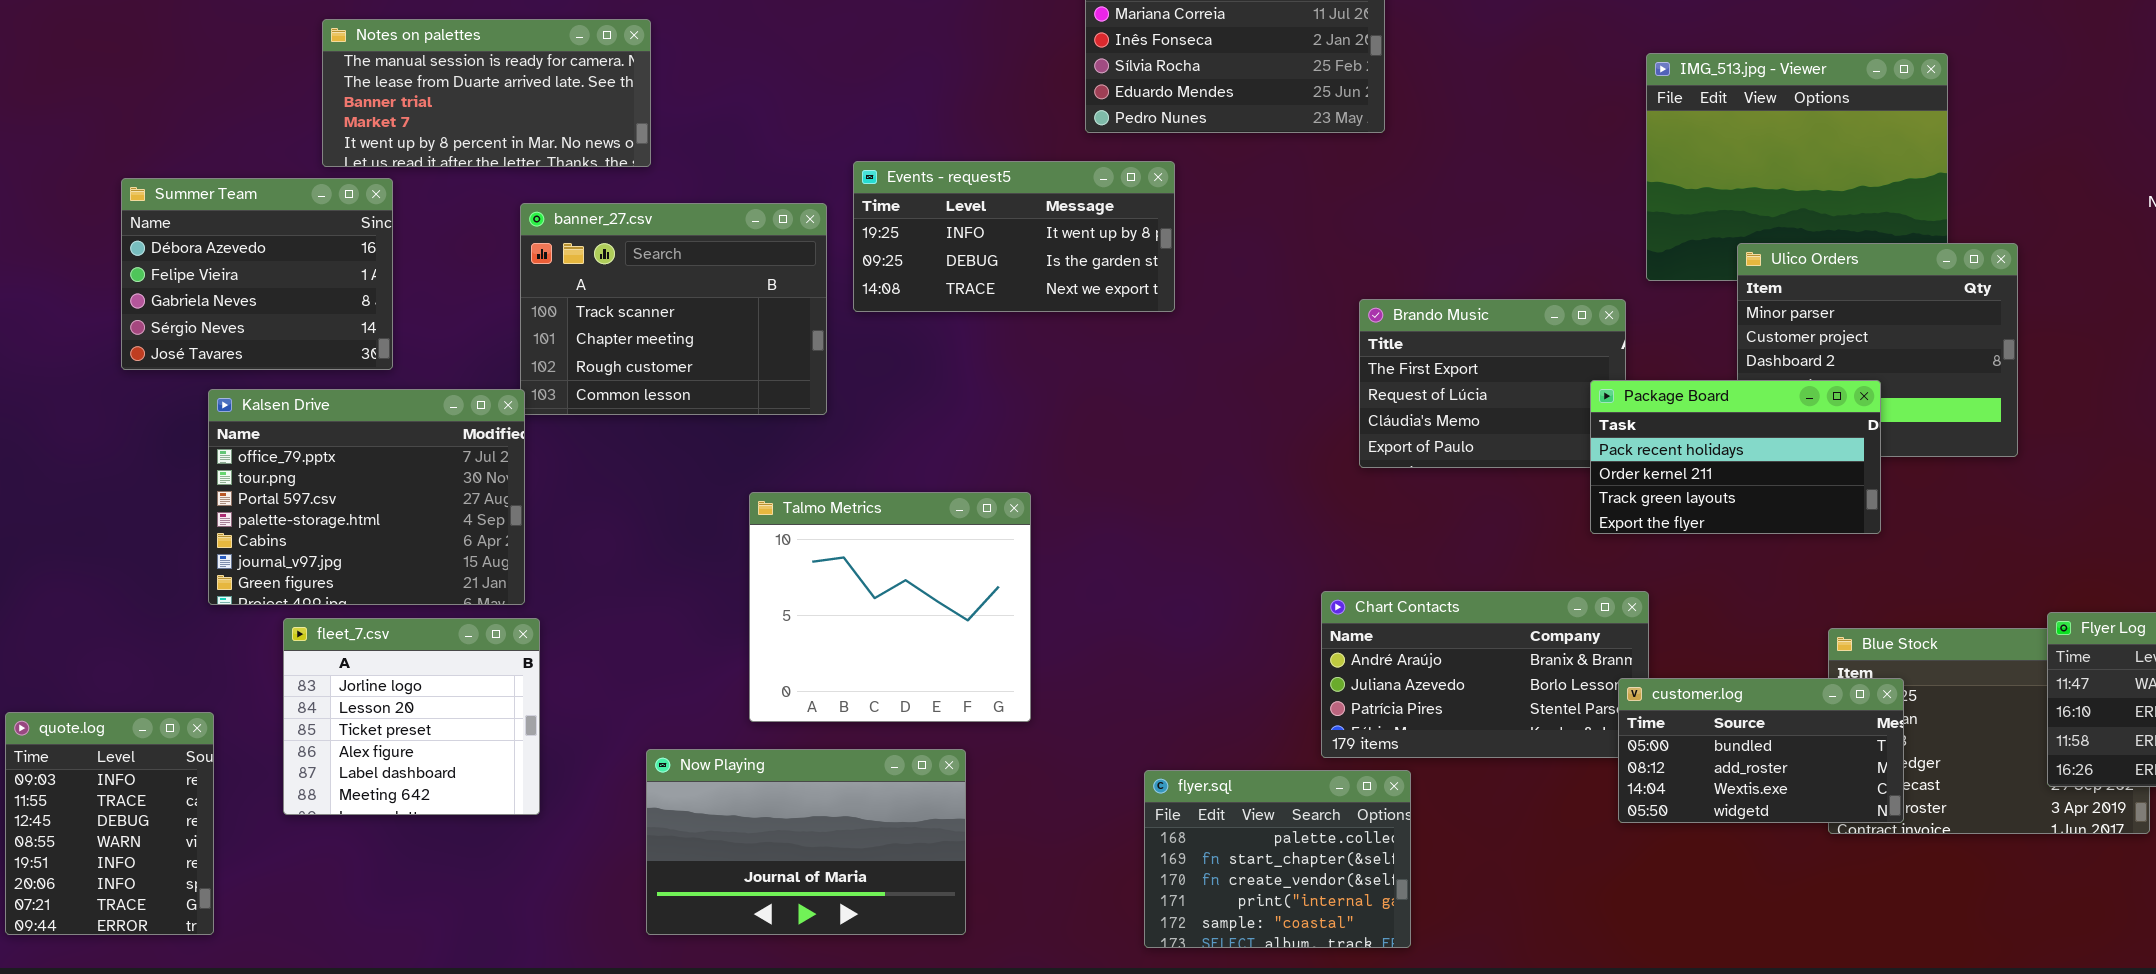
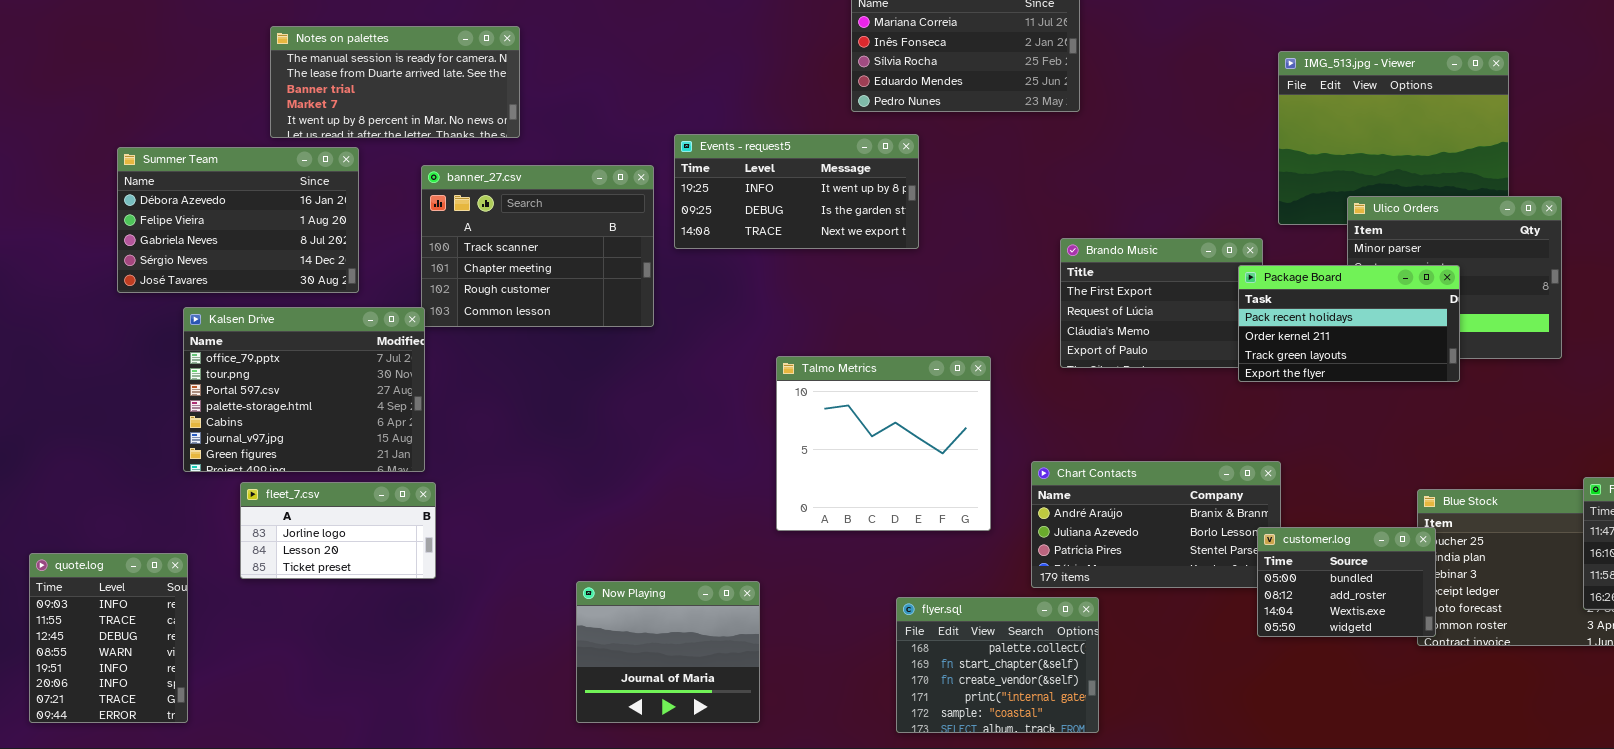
Summer Team: [121,178,393,370] -> [117,147,359,293], resized
Package Board: [1590,380,1881,534] -> [1238,265,1460,382], moved
Talmo Metrics: [749,492,1031,722] -> [776,356,991,531], moved
fleet_7.csv: [283,618,540,815] -> [240,482,436,579], resized
customer.log: [1618,678,1904,823] -> [1257,527,1436,637], resized
Now Playing: [646,749,966,935] -> [576,581,760,723], resized

